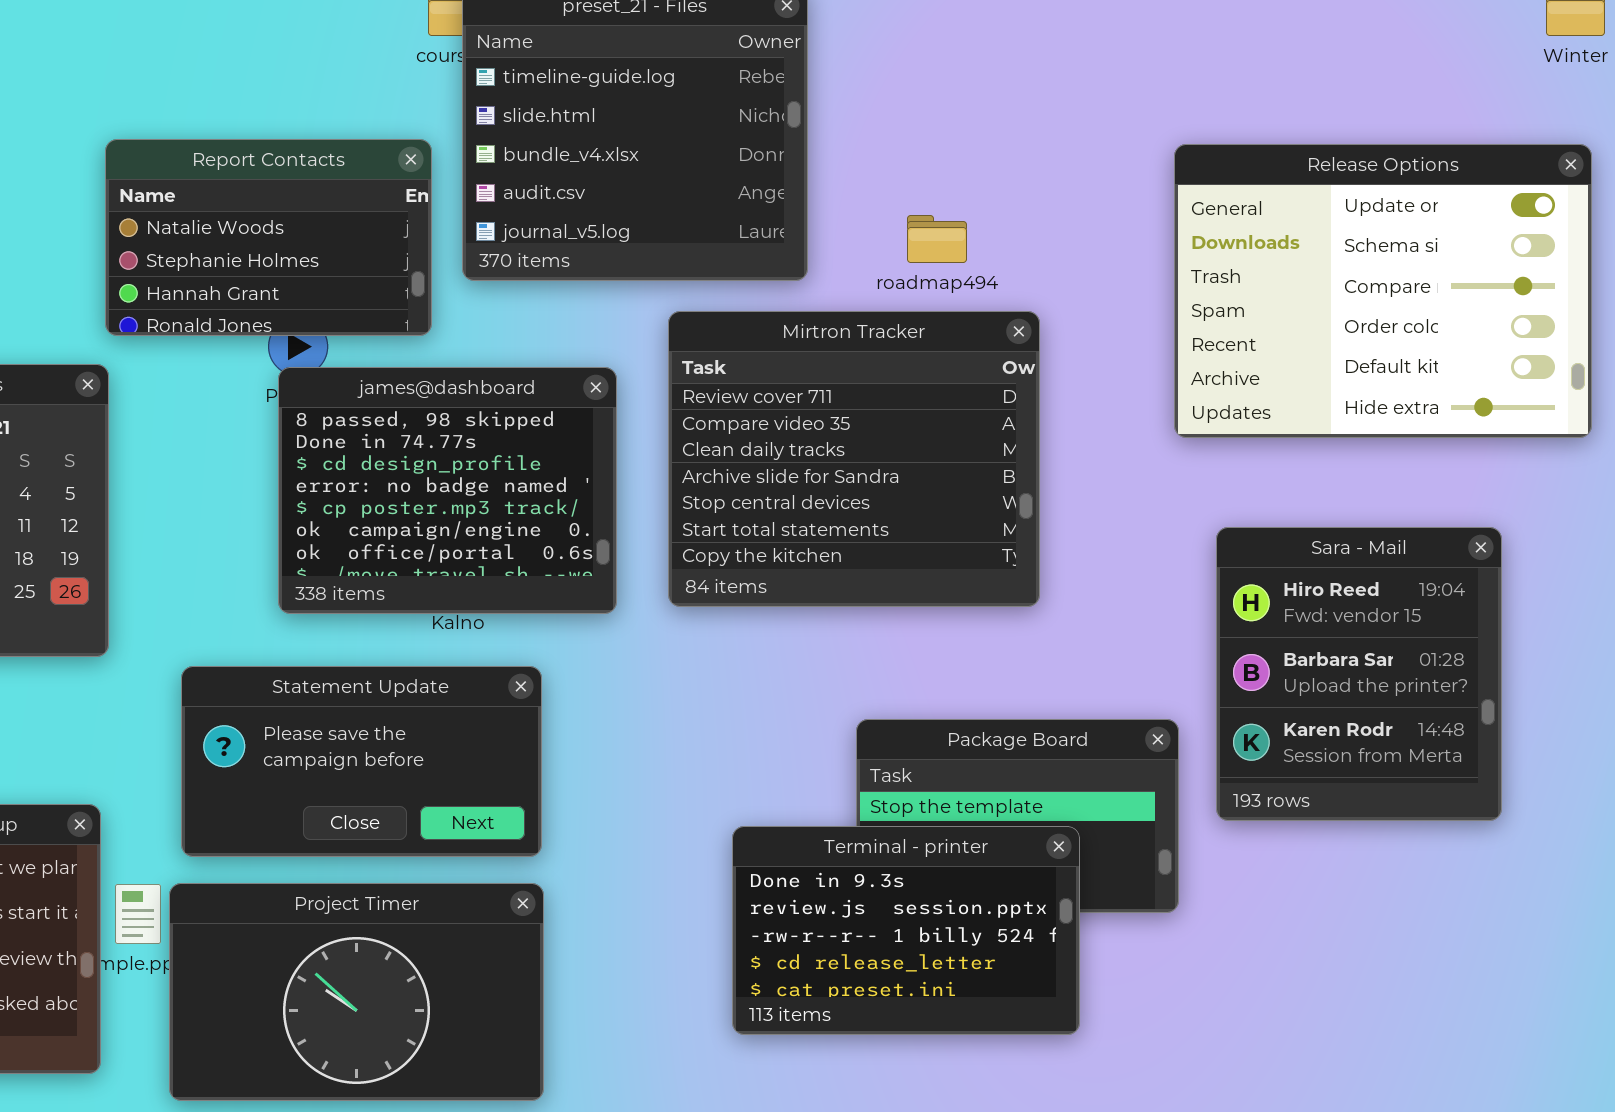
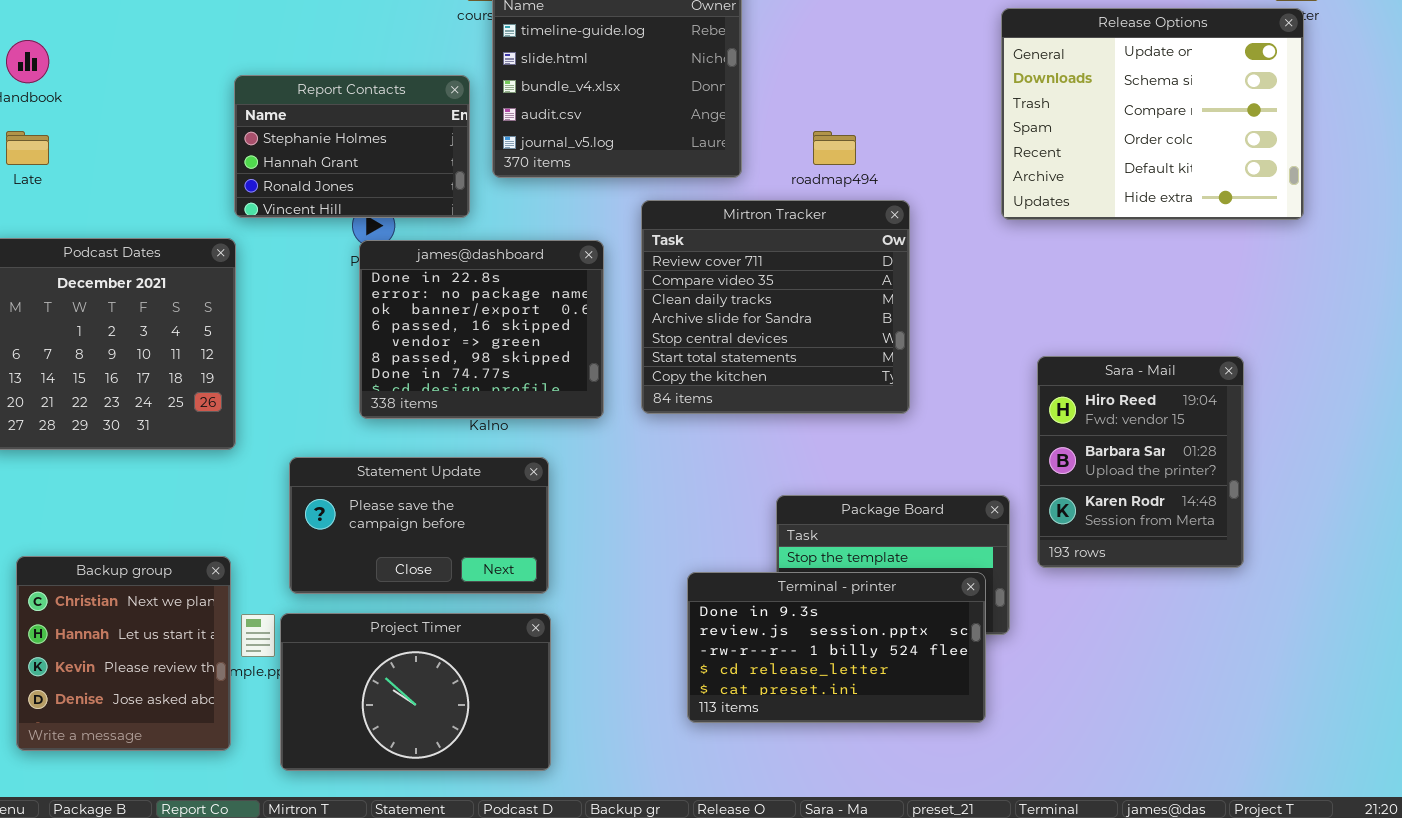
Report Contacts: [105,139,432,336] -> [234,75,470,218], scrolled down 1 row
Release Options: [1174,144,1592,438] -> [1001,8,1304,220], moved
james@dashboard: [278,367,617,614] -> [359,240,604,419], scrolled up 5 rows
Terminal - printer: [732,826,1080,1035] -> [687,572,986,723], resized

